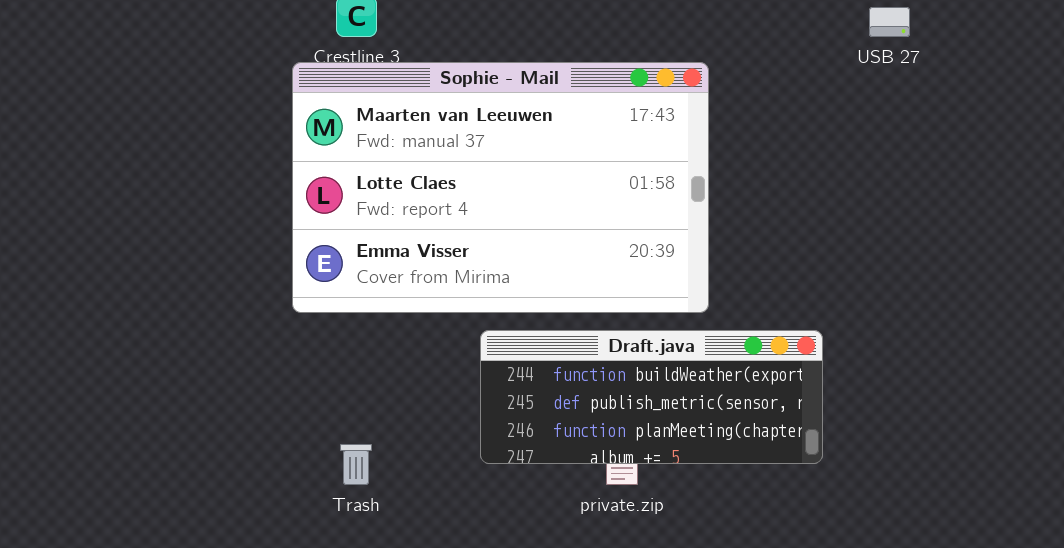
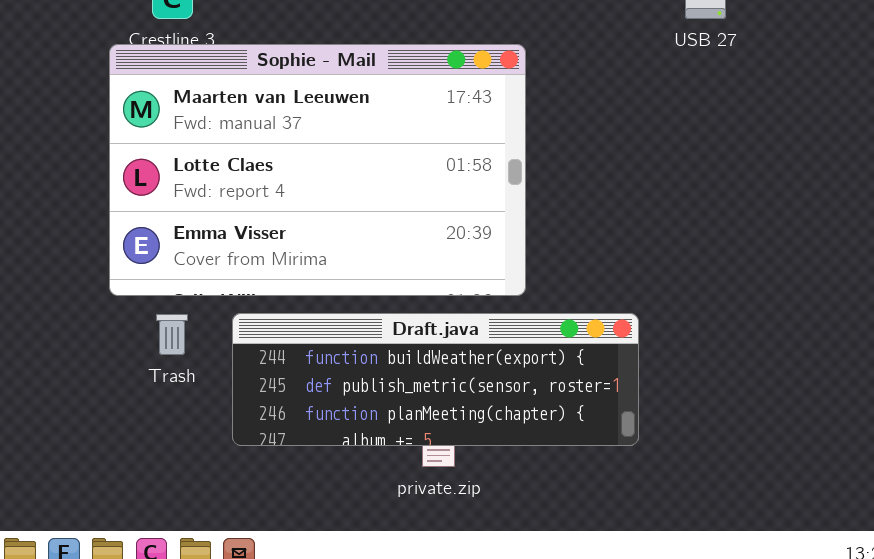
Draft.java: [480,330,823,464] -> [232,313,639,446], resized
Trash: [340,444,372,485] -> [156,314,188,355], moved

